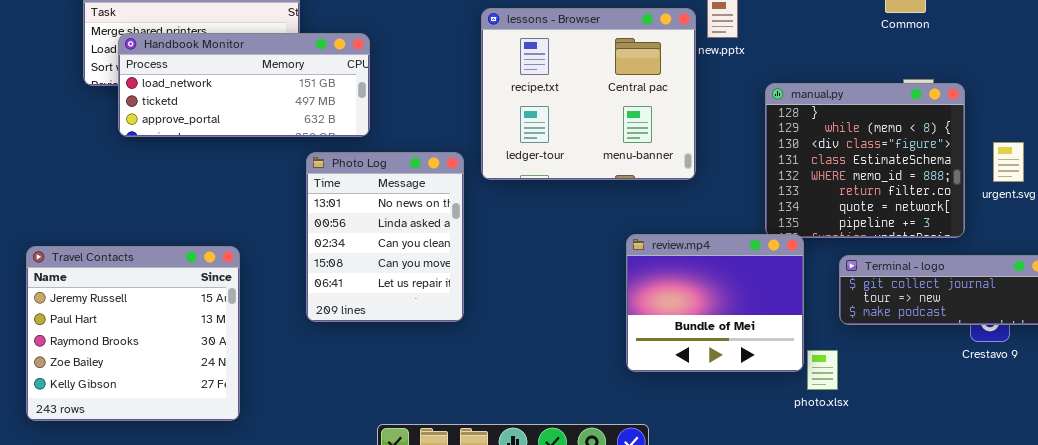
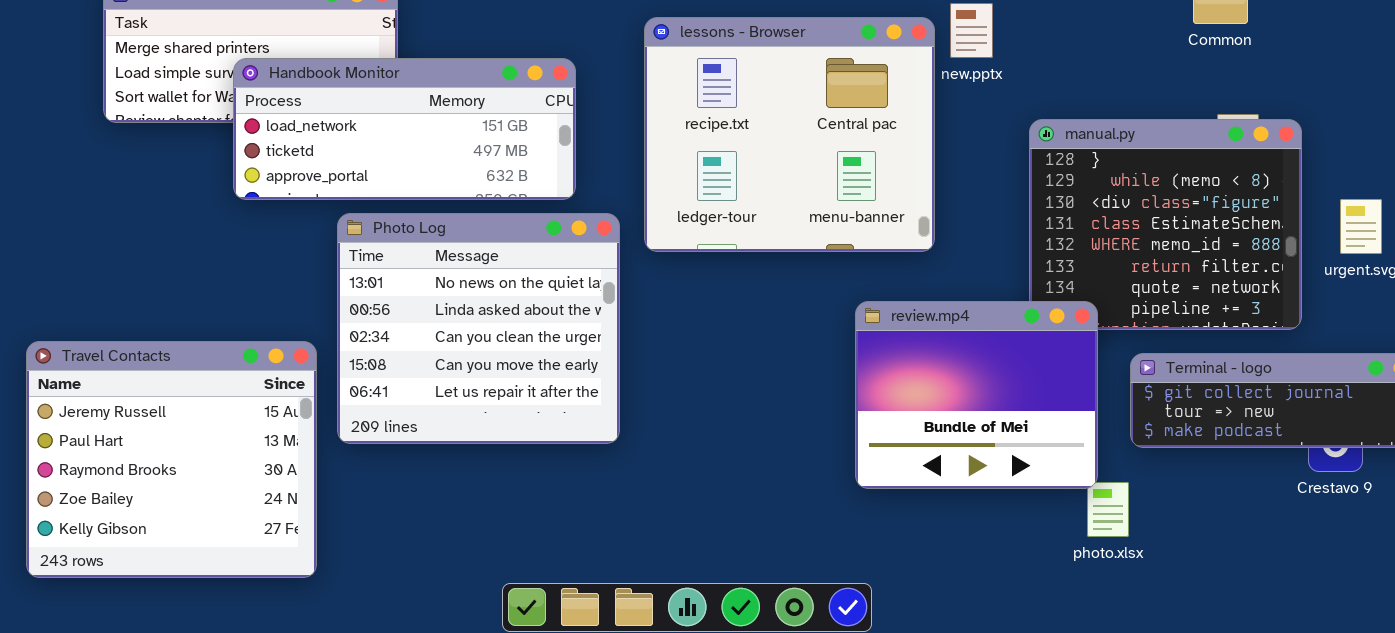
Handbook Monitor: [118,33,370,137] -> [233,58,576,200], moved
Photo Log: [306,152,464,322] -> [337,213,620,444], resized
review.mp4: [626,234,804,372] -> [855,301,1098,489], moved

